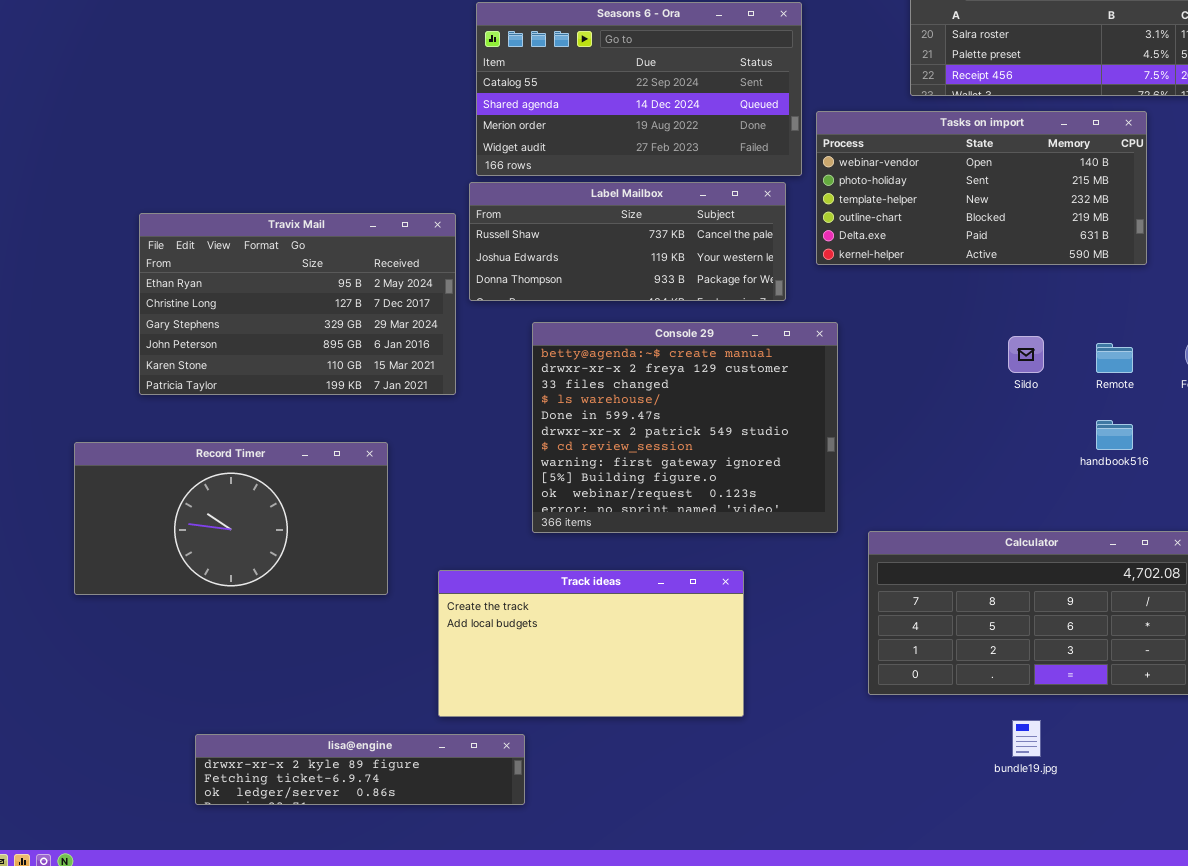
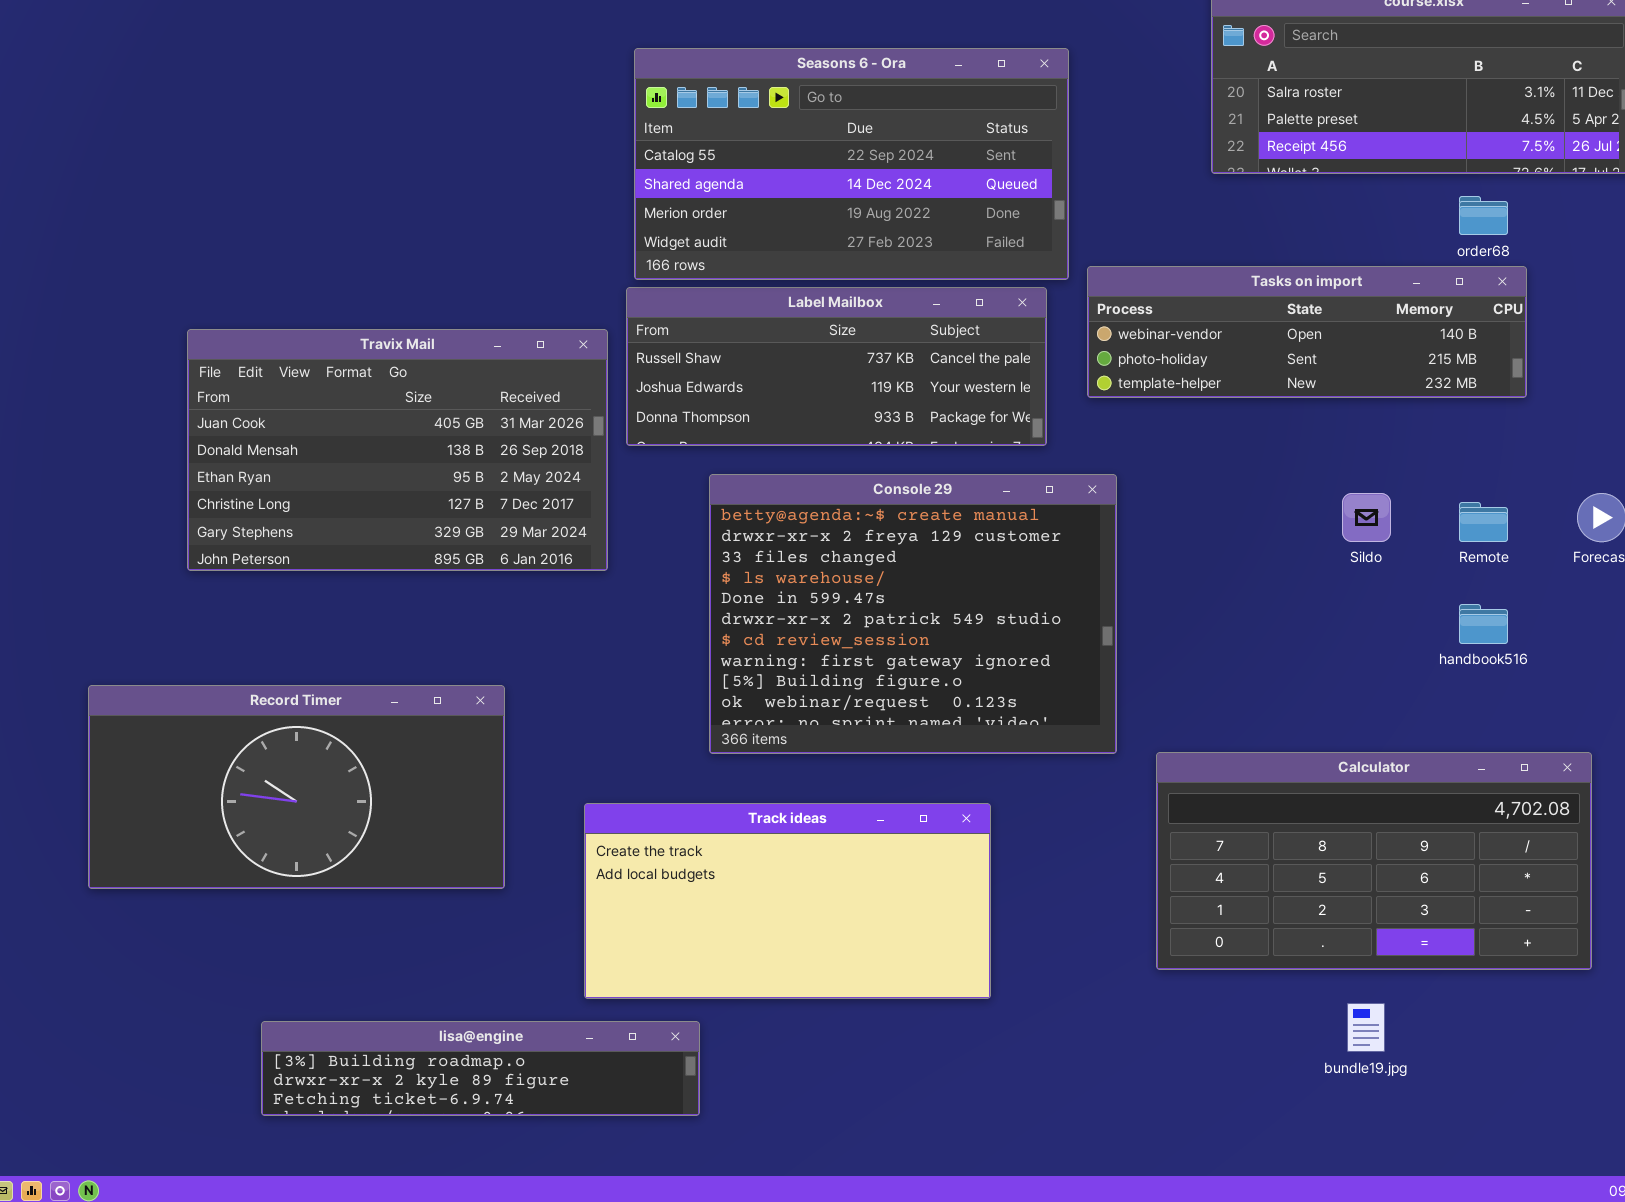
Tasks on import: [816,111,1147,265] -> [1087,266,1527,398], resized
Travix Mail: [139,213,456,395] -> [187,329,608,571], scrolled up 2 rows
Record Timer: [74,442,388,595] -> [88,685,505,889], moved
lisa@engine: [195,734,525,805] -> [261,1021,700,1116], scrolled up 1 row

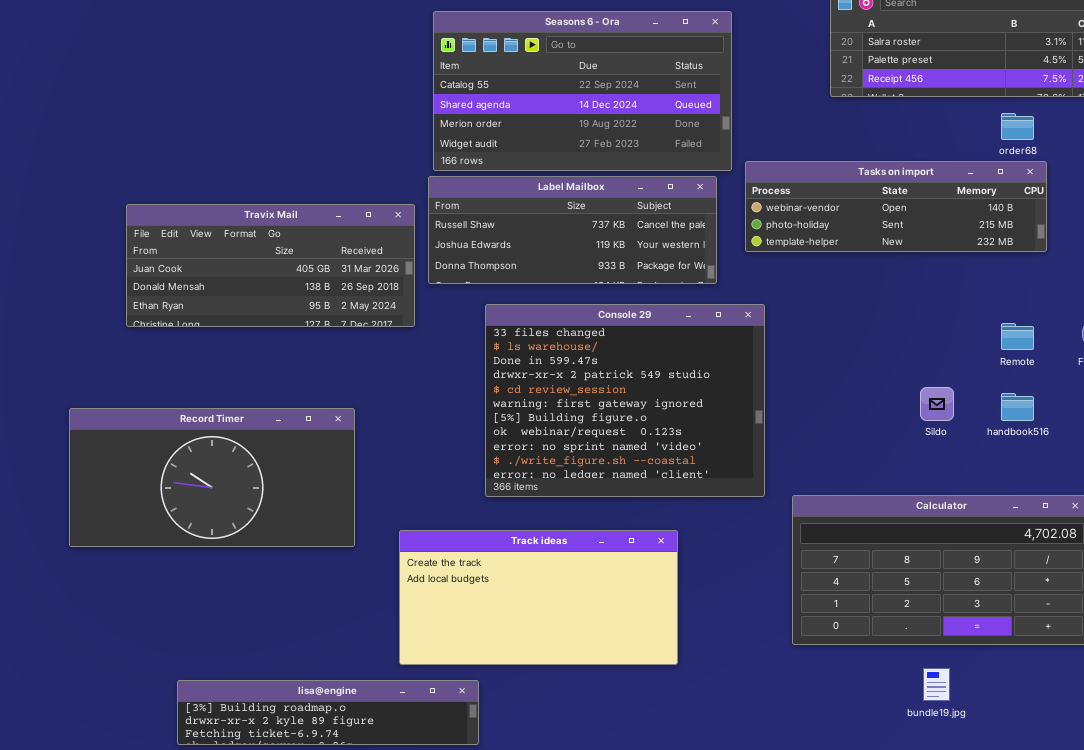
Travix Mail: [187,329,608,571] -> [126,204,415,327], resized
Console 29: [709,474,1117,754] -> [485,304,765,497], scrolled down 2 rows
Sildo: [1342,493,1391,542] -> [920,387,954,421], moved
Record Timer: [88,685,505,889] -> [69,408,355,547], moved

